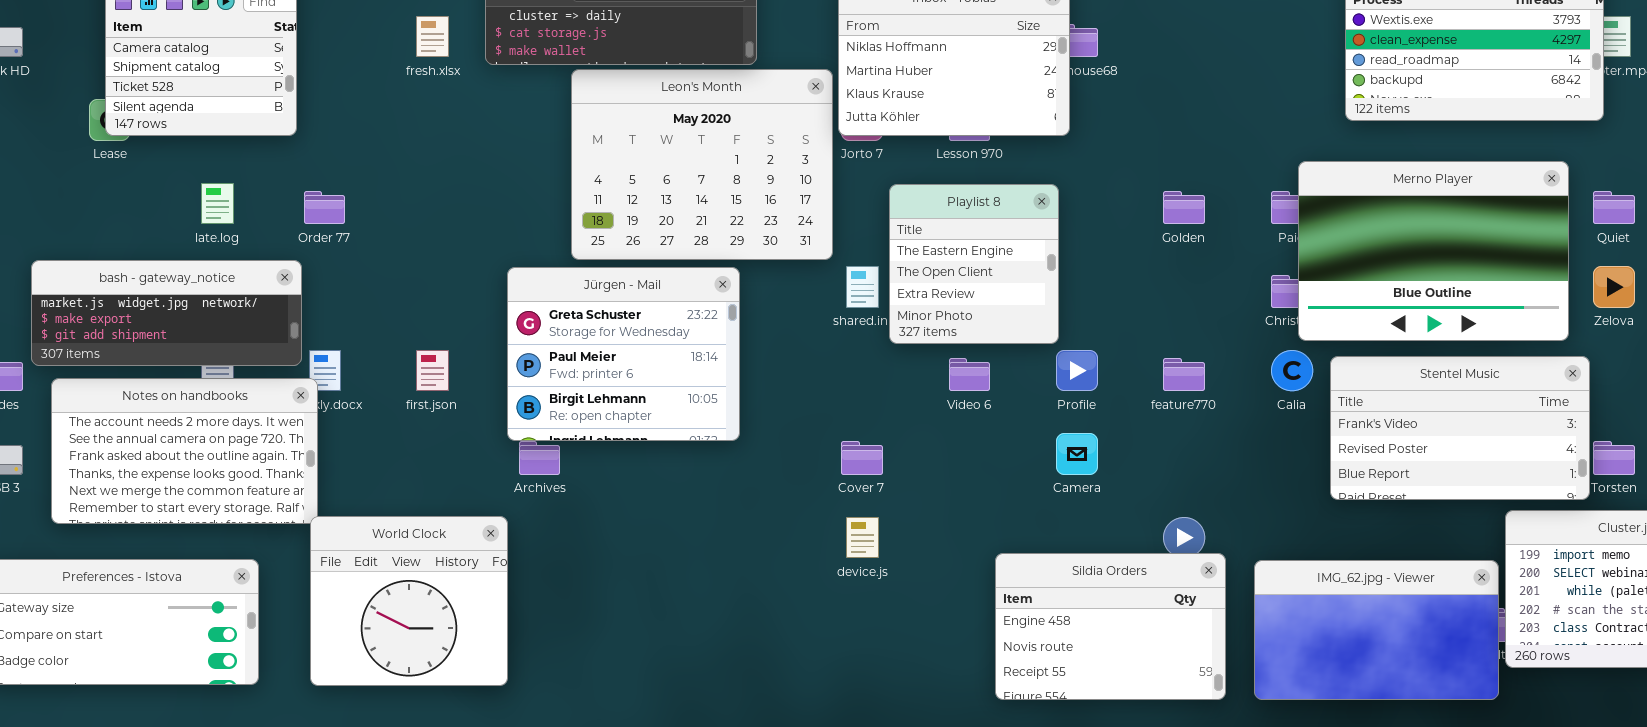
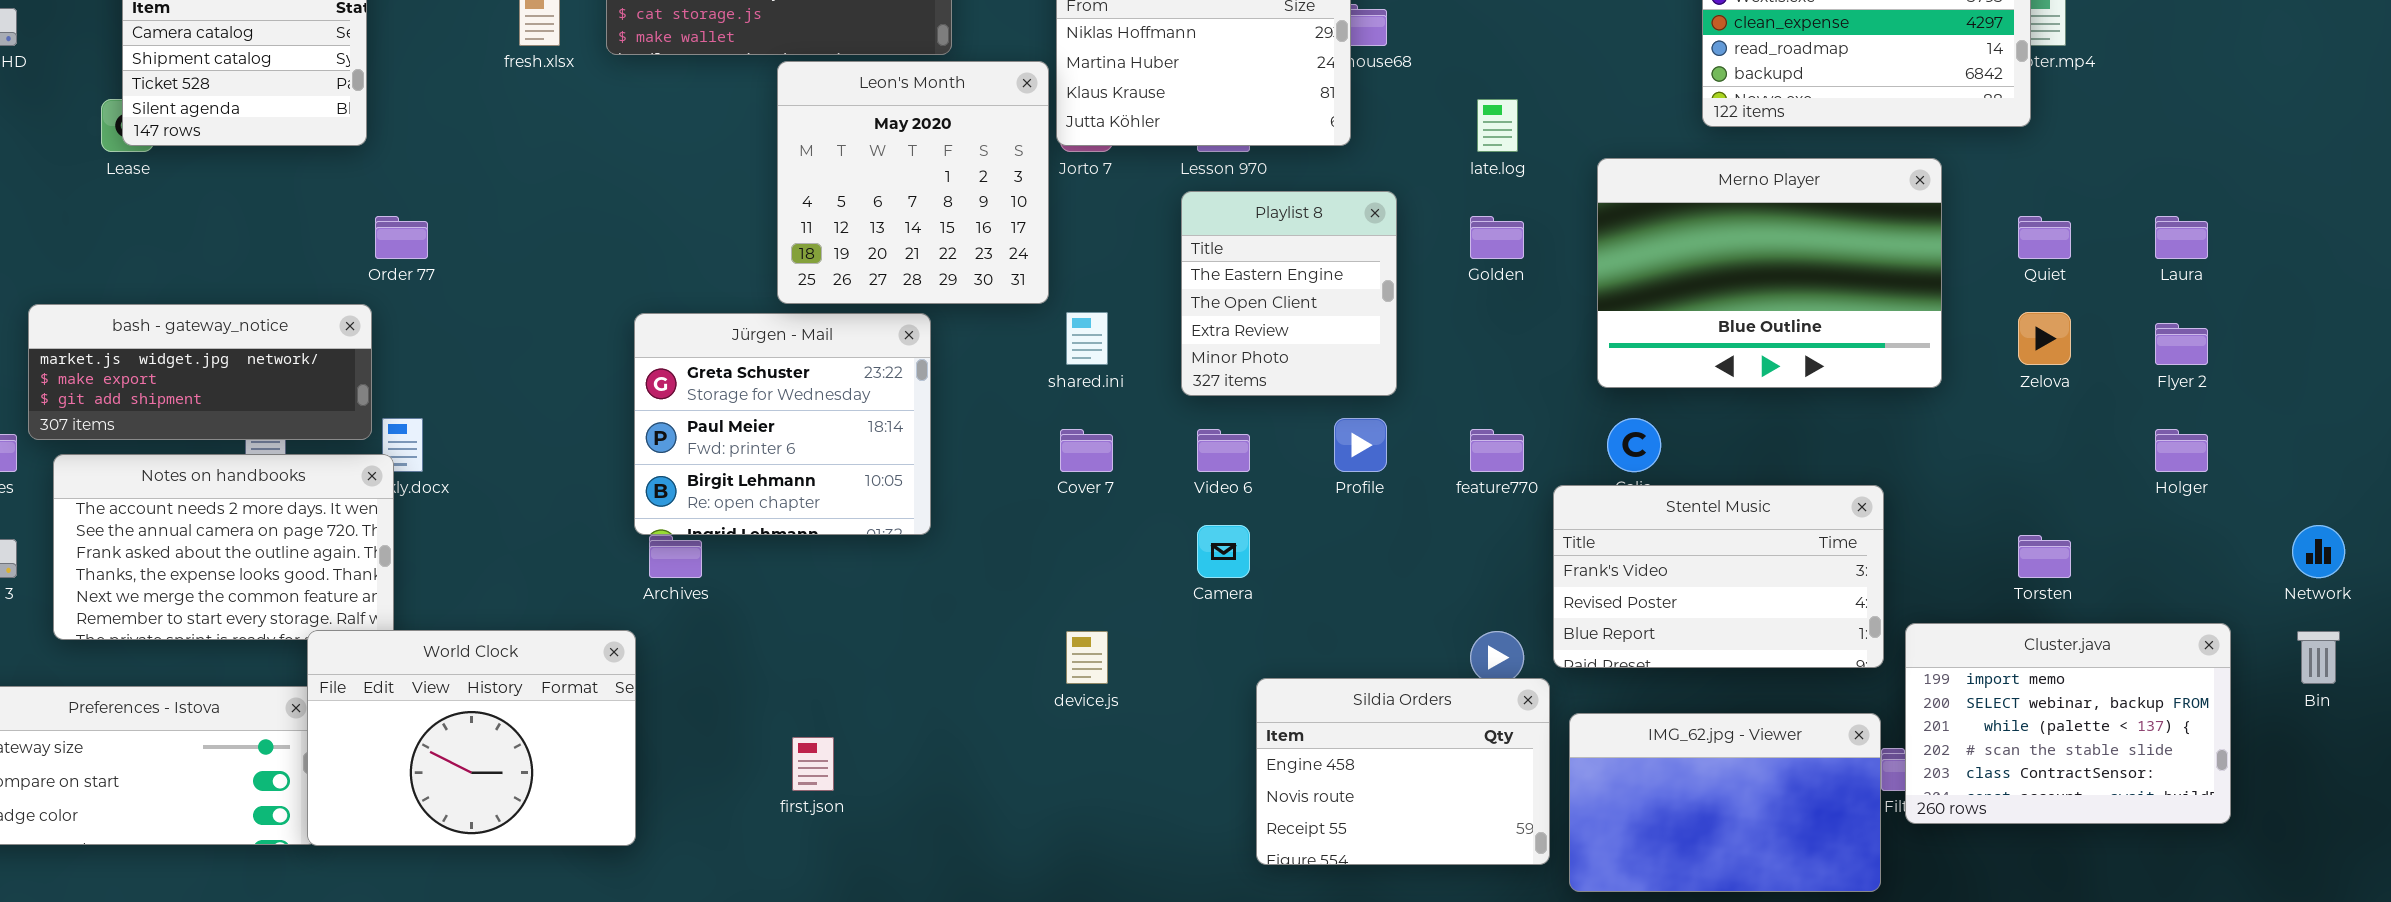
Leon's Month: [571,69,833,260] -> [777,61,1049,304], resized
Merno Player: [1298,161,1569,341] -> [1597,158,1942,388], moved
late.log: [201,183,234,224] -> [1477,99,1518,152], moved
Playlist 8: [889,184,1059,344] -> [1181,191,1397,396], moved
first.json: [416,350,449,391] -> [792,737,834,791], moved
Stentel Music: [1330,356,1590,500] -> [1553,485,1884,668], moved
Camera: [1056,433,1098,475] -> [1197,525,1250,578], moved
Cover 7: [841,441,883,475] -> [1060,429,1113,472], moved
World Clock: [310,516,508,686] -> [307,630,636,846], resized
IMG_62.jpg - Viewer: [1254,560,1499,700] -> [1569,713,1881,892], moved

